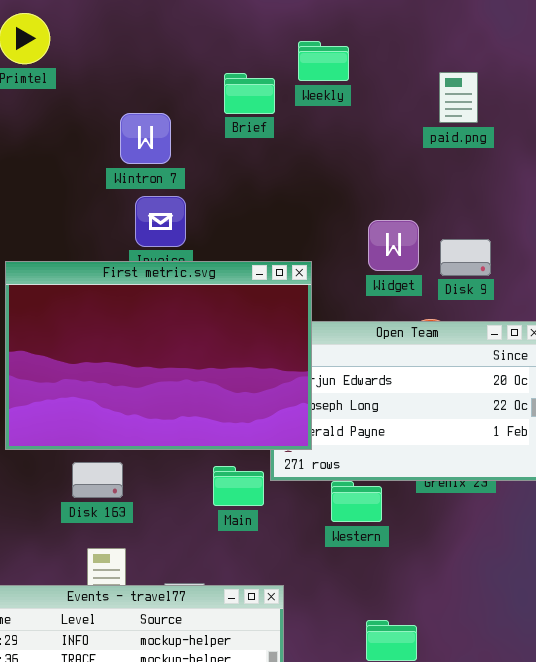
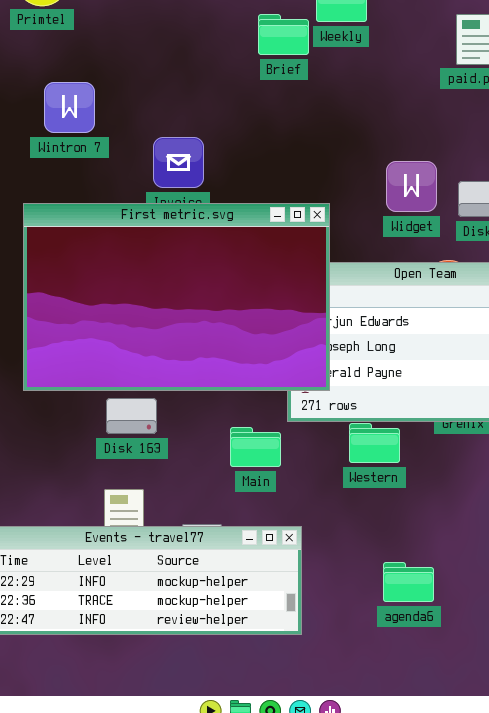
Brief: [224,73,275,114] -> [258,14,309,55], moved
Wintron 7: [120,113,171,164] -> [44,82,95,133], moved
Disk 163: [72,462,123,498] -> [106,398,157,434], moved
Main: [213,466,264,506] -> [230,427,281,467], moved

